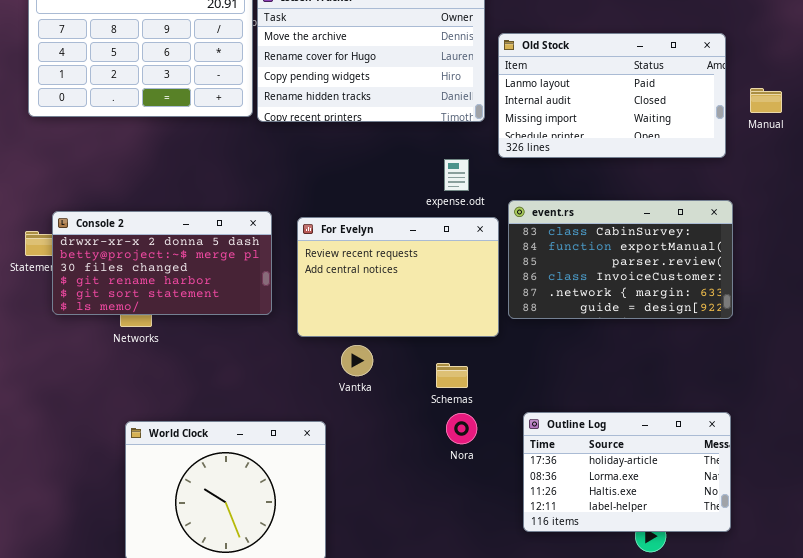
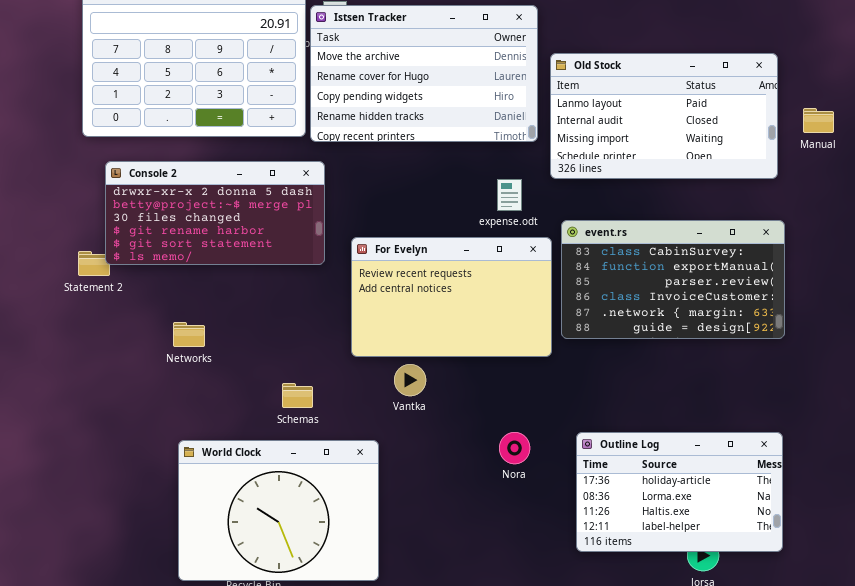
Console 2: [52,211,272,315] -> [105,161,325,265], moved
Schemas: [436,363,468,388] -> [282,383,313,408], moved

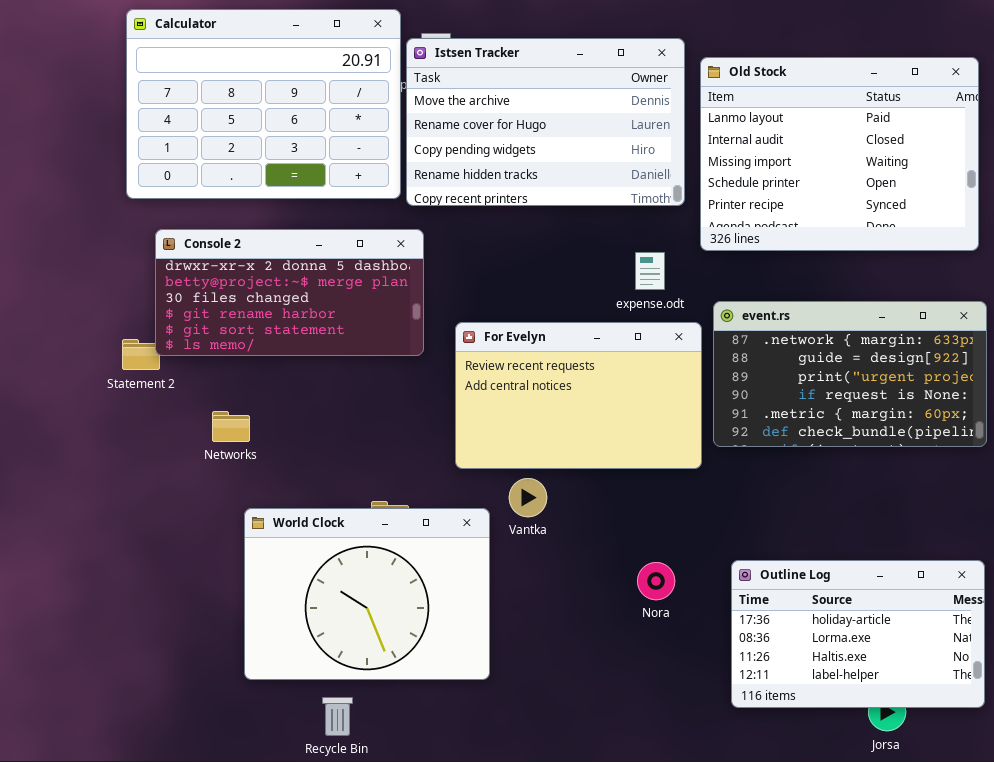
Old Stock: [550,53,778,179] -> [700,57,979,251], resized
event.rs: [561,220,785,339] -> [713,301,987,447], scrolled down 4 rows
Networks: [173,322,205,347] -> [212,411,250,442], moved
World Clock: [178,440,379,581] -> [244,508,490,680], moved

